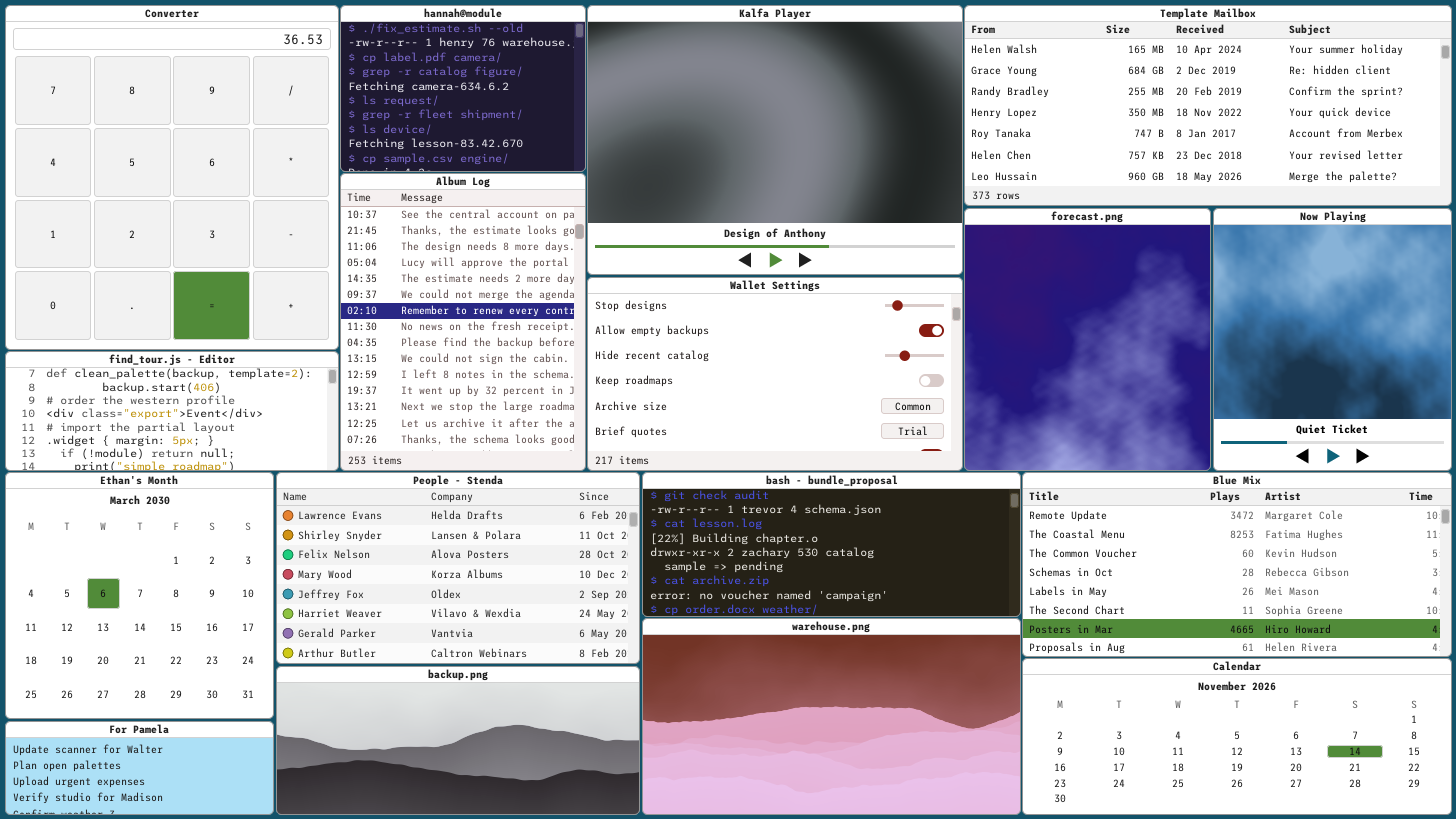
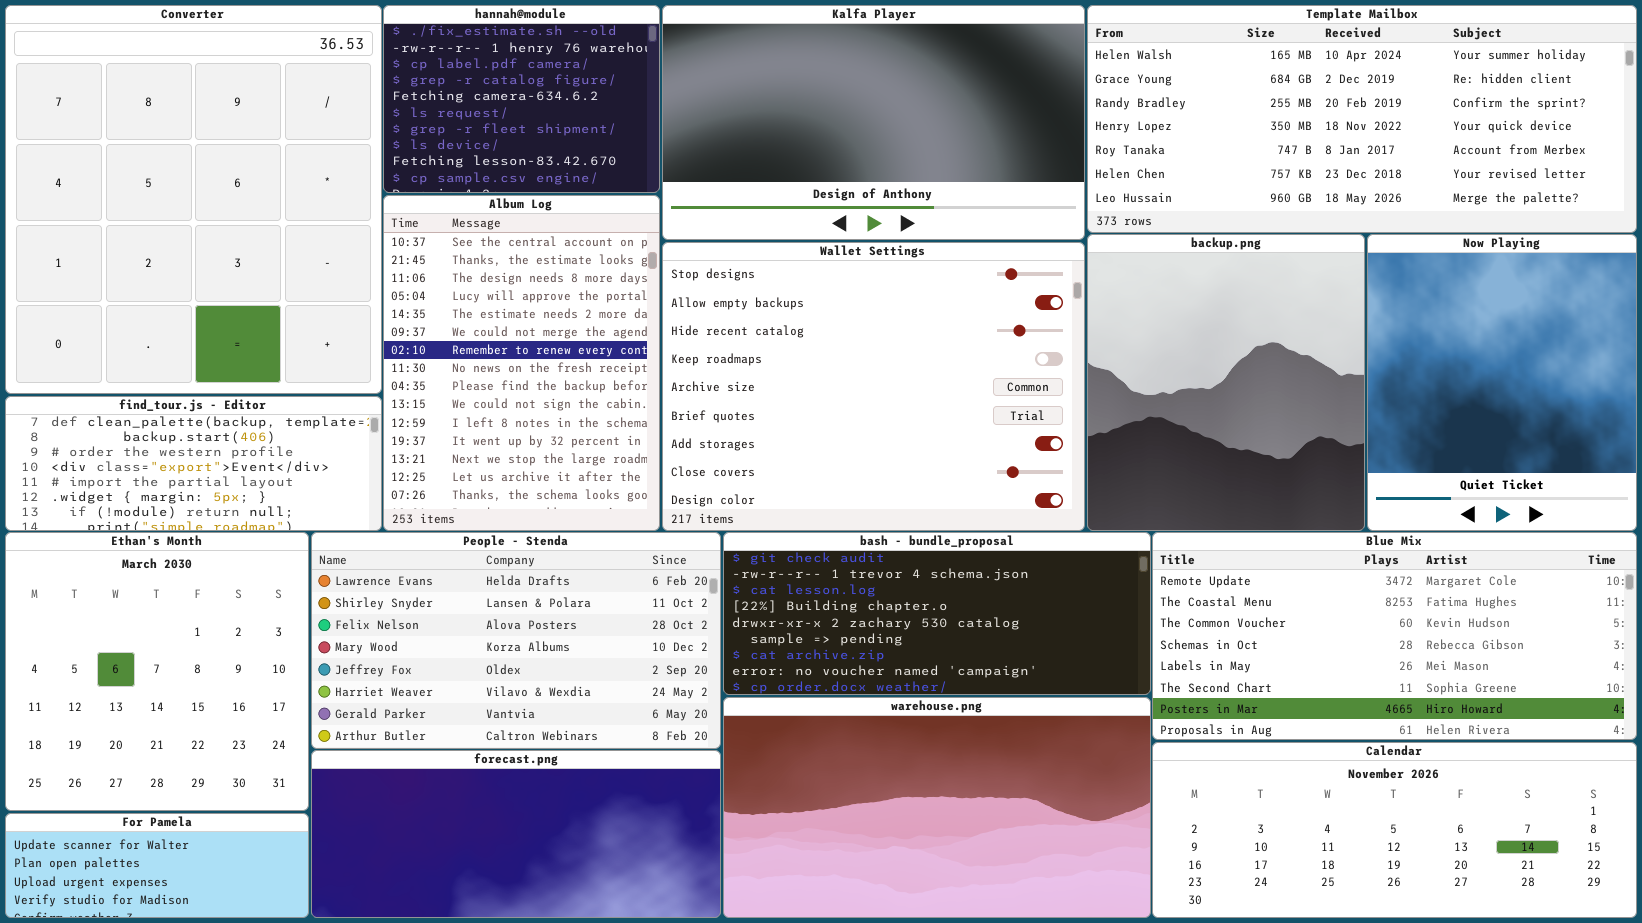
Kalfa Player: [587,5,963,275] -> [662,5,1085,240], resized
forecast.png: [964,208,1211,471] -> [311,750,721,918], moved, resized
Wallet Settings: [587,277,963,471] -> [662,242,1085,531], resized
backup.png: [276,666,640,815] -> [1087,234,1365,531], moved, resized

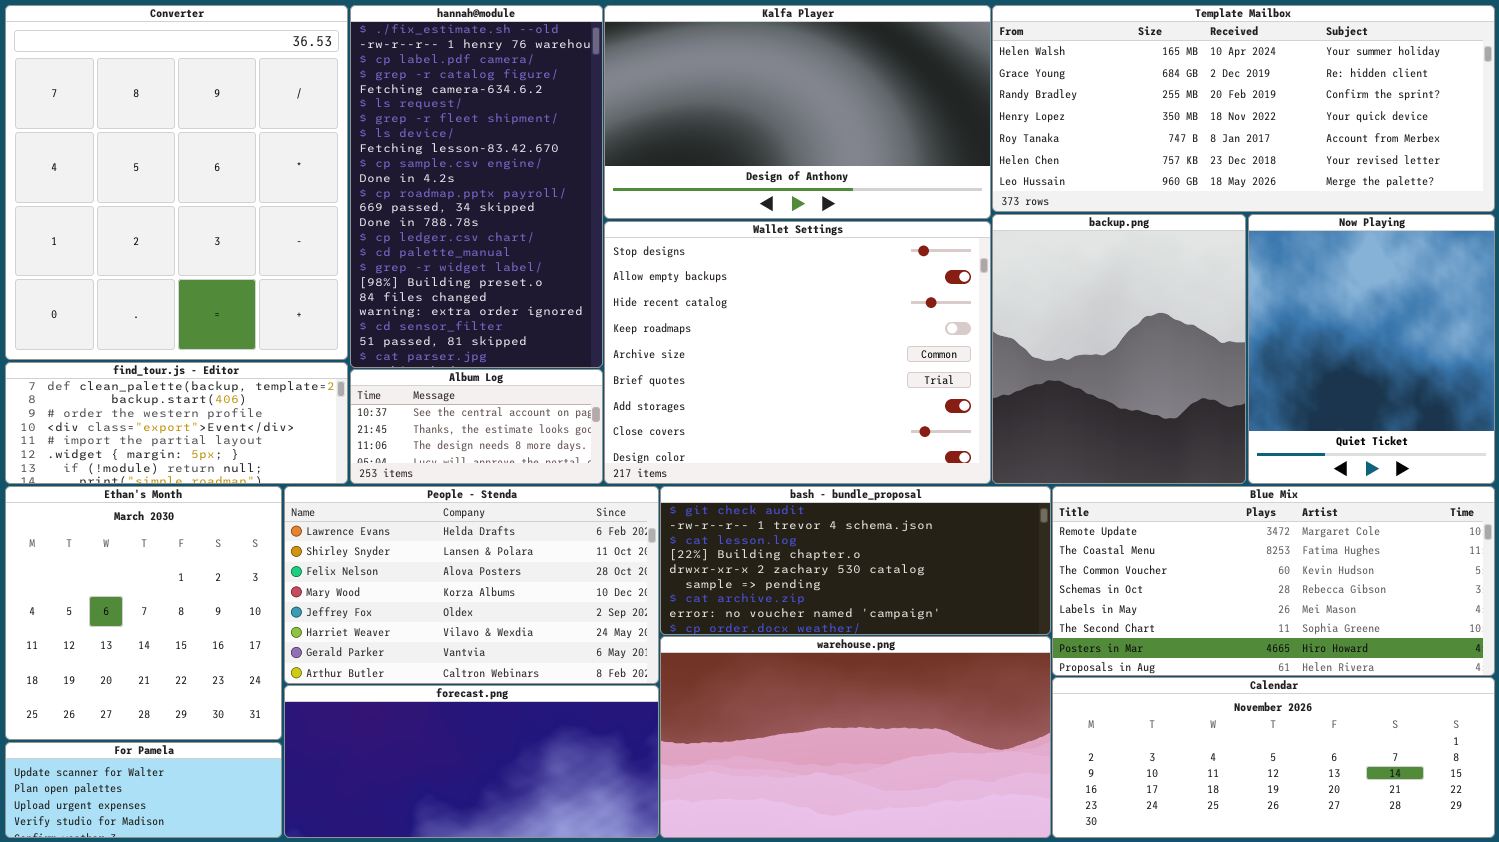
hannah@module: [383,5,660,193] -> [350,5,603,368], resized
Album Log: [383,195,660,531] -> [350,369,603,484], resized

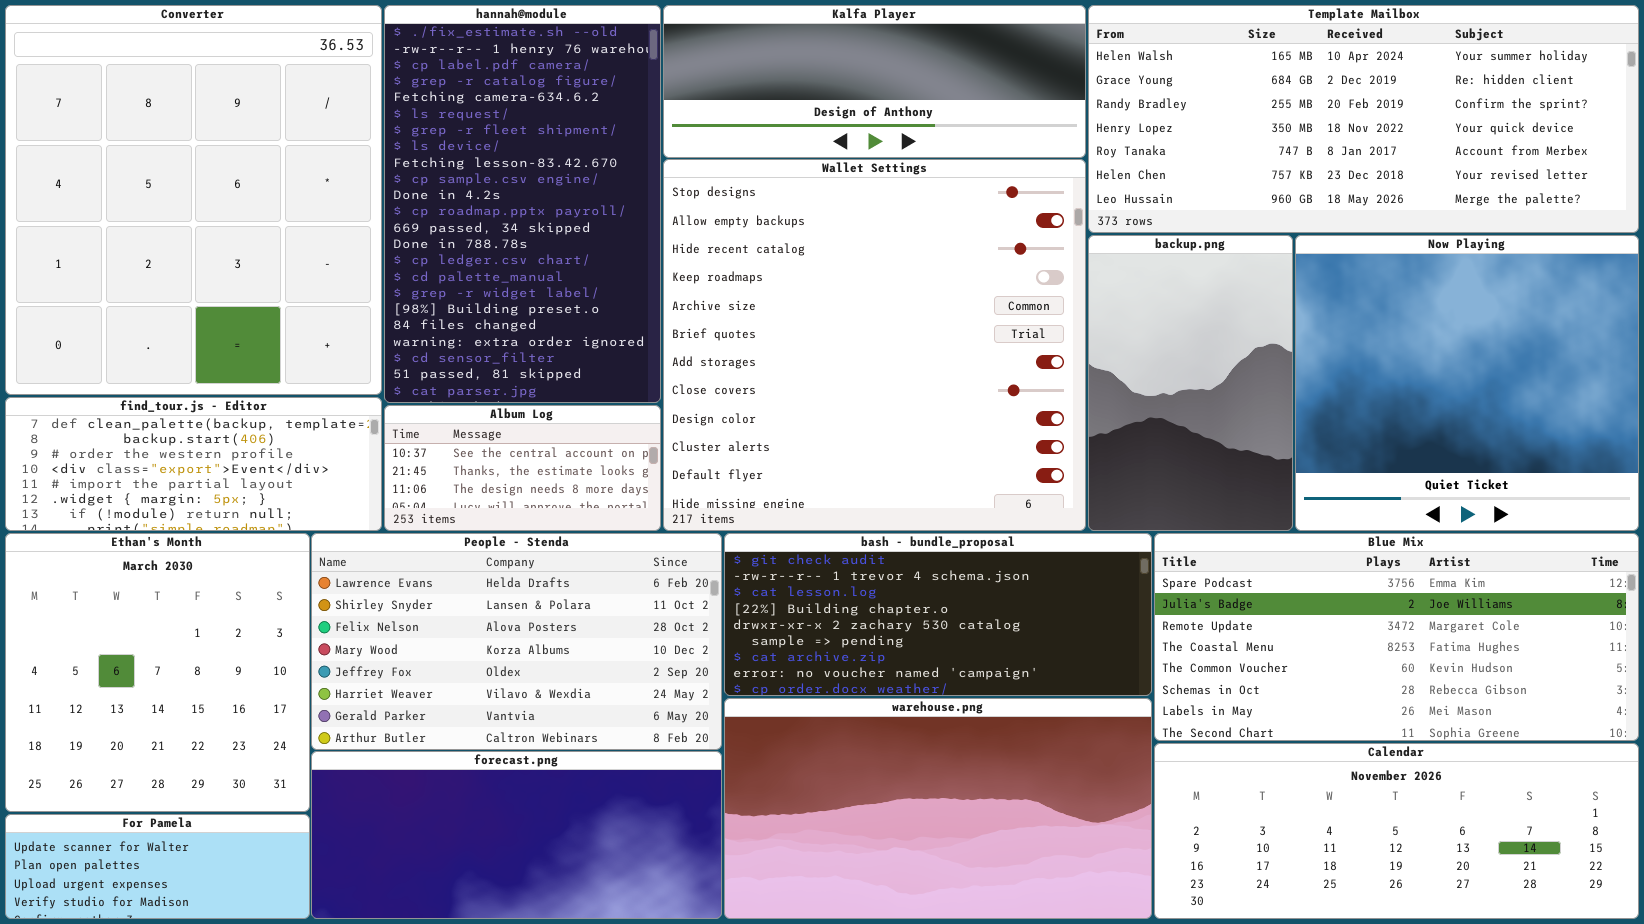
Kalfa Player: [604,5,991,219] -> [663,5,1086,158], resized
backup.png: [992,214,1246,484] -> [1088,235,1293,531], resized
Now Playing: [1248,214,1495,484] -> [1295,235,1639,531], resized
Wallet Settings: [604,221,991,484] -> [663,159,1086,531], resized
Blue Mix: [1052,486,1495,676] -> [1154,533,1639,741], scrolled up 2 rows

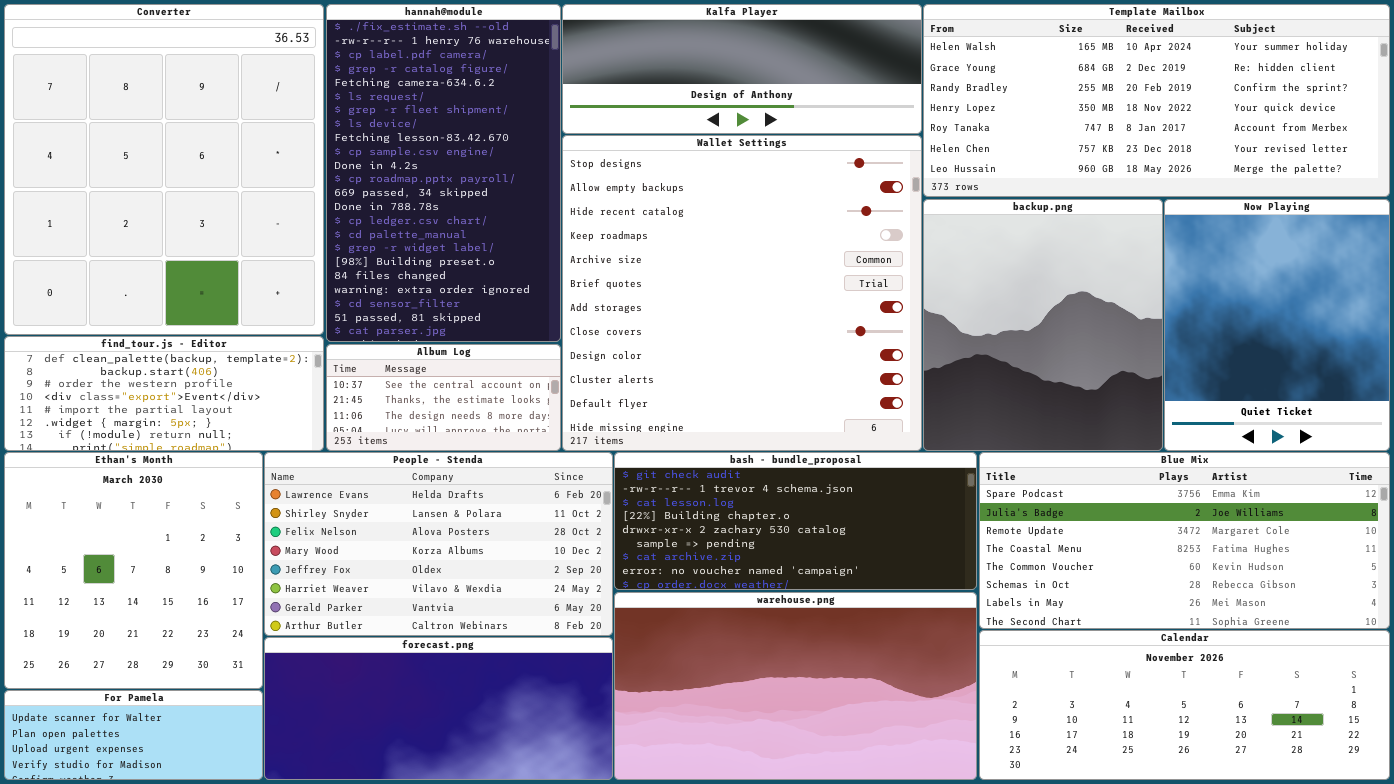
backup.png: [1088,235,1293,531] -> [923,199,1163,451], resized
Now Playing: [1295,235,1639,531] -> [1164,199,1390,451], resized

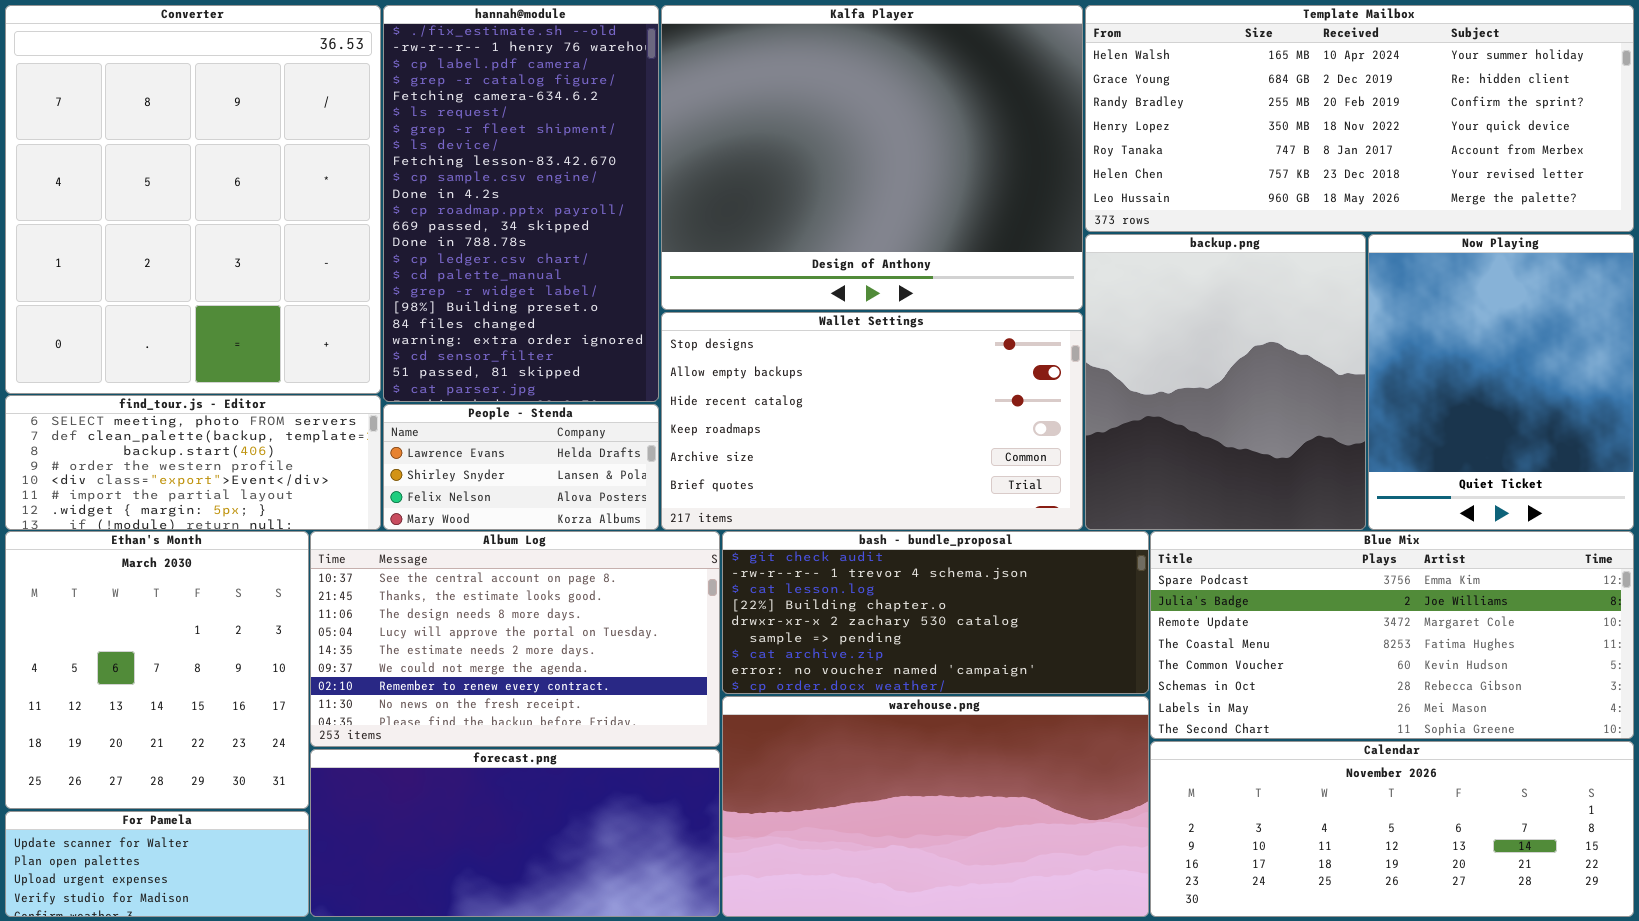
Kalfa Player: [562,4,922,134] -> [661,5,1083,310], resized
Wallet Settings: [562,135,922,451] -> [661,312,1083,530], resized
find_tour.js - Editor: [4,336,324,451] -> [5,395,381,530], scrolled up 1 row
Album Log: [326,344,561,451] -> [310,531,720,747], moved, resized
People - Stenda: [264,452,613,636] -> [383,404,659,530], moved, resized

